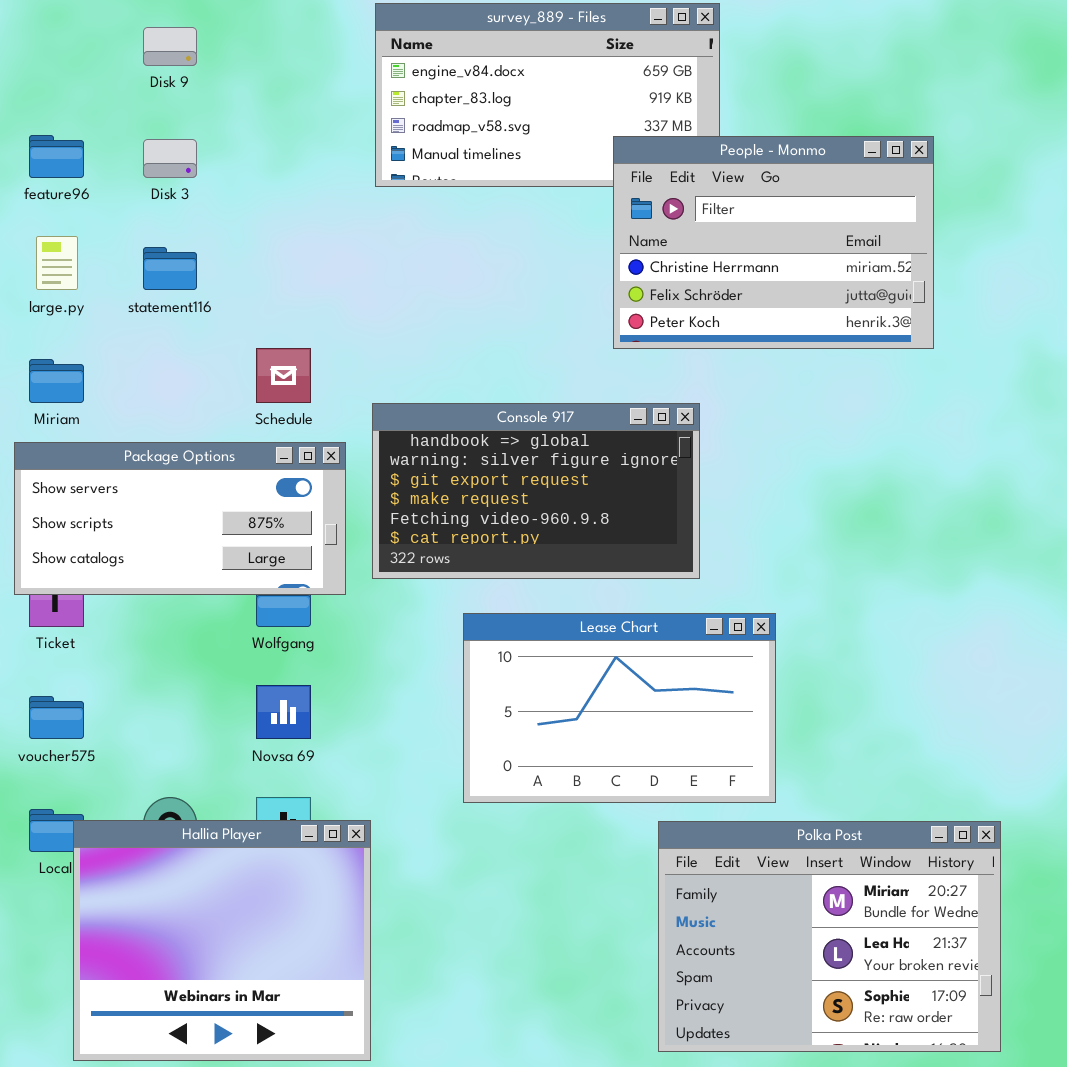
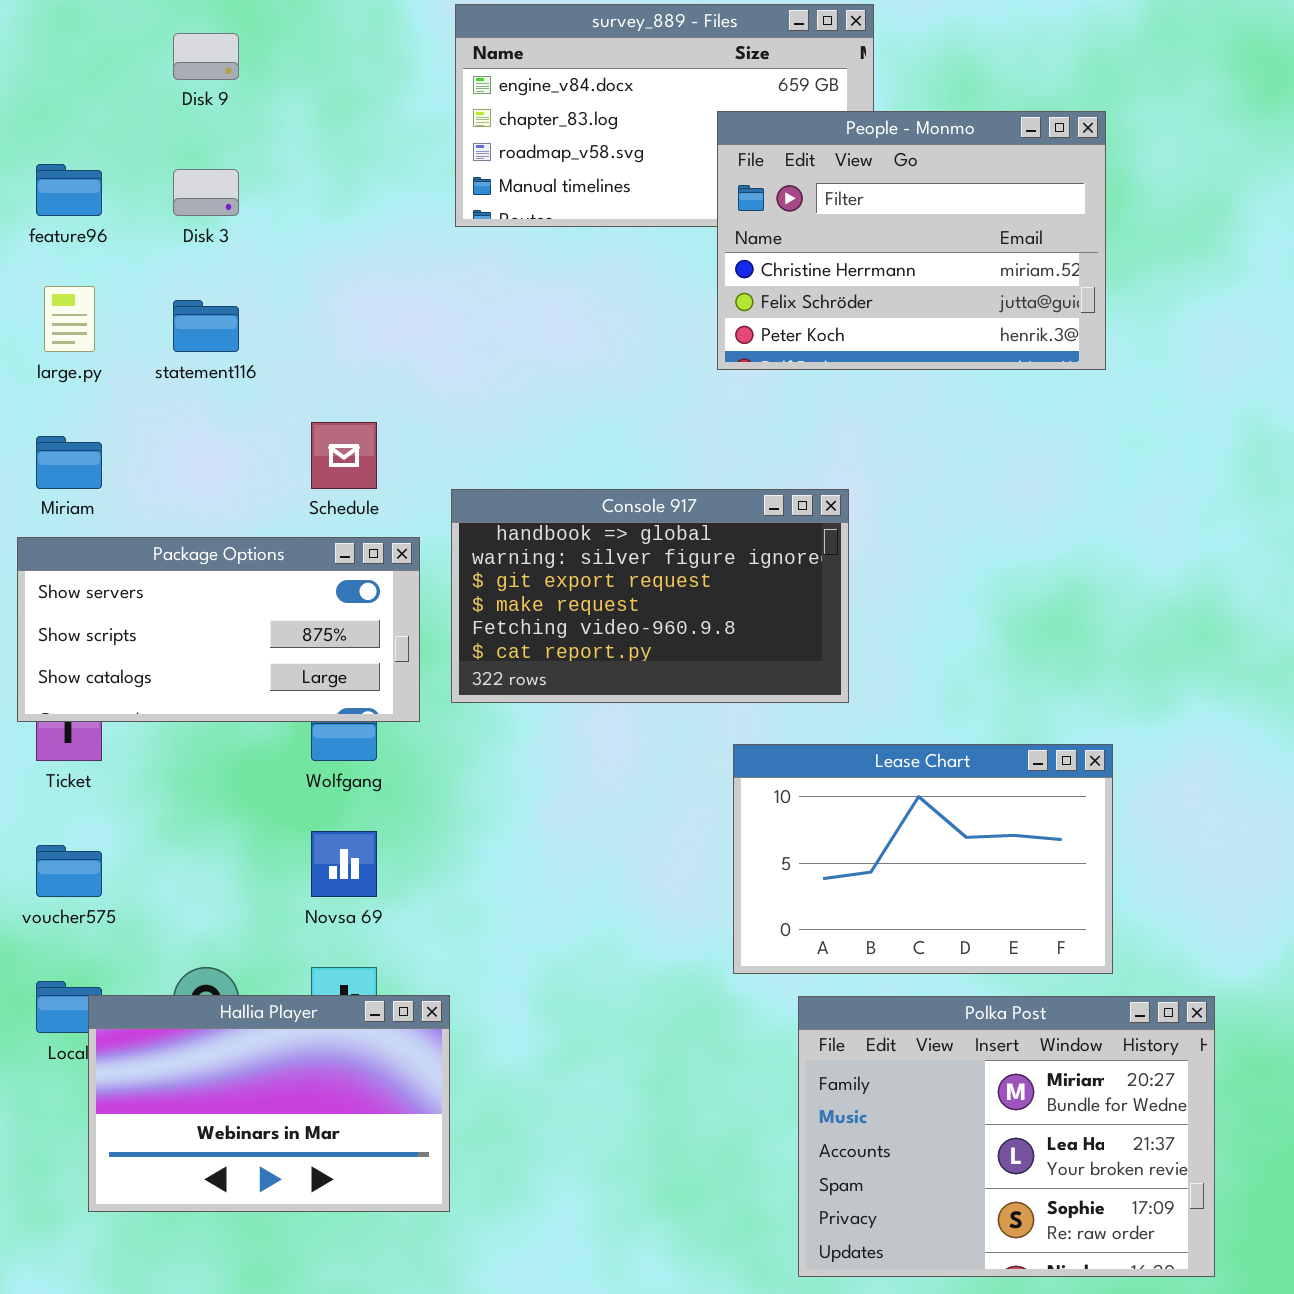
People - Monmo: [613,136,934,349] -> [717,111,1106,370], moved
Lease Chart: [463,613,776,803] -> [733,744,1113,974], moved
Hallia Player: [73,820,371,1061] -> [88,995,450,1212], resized

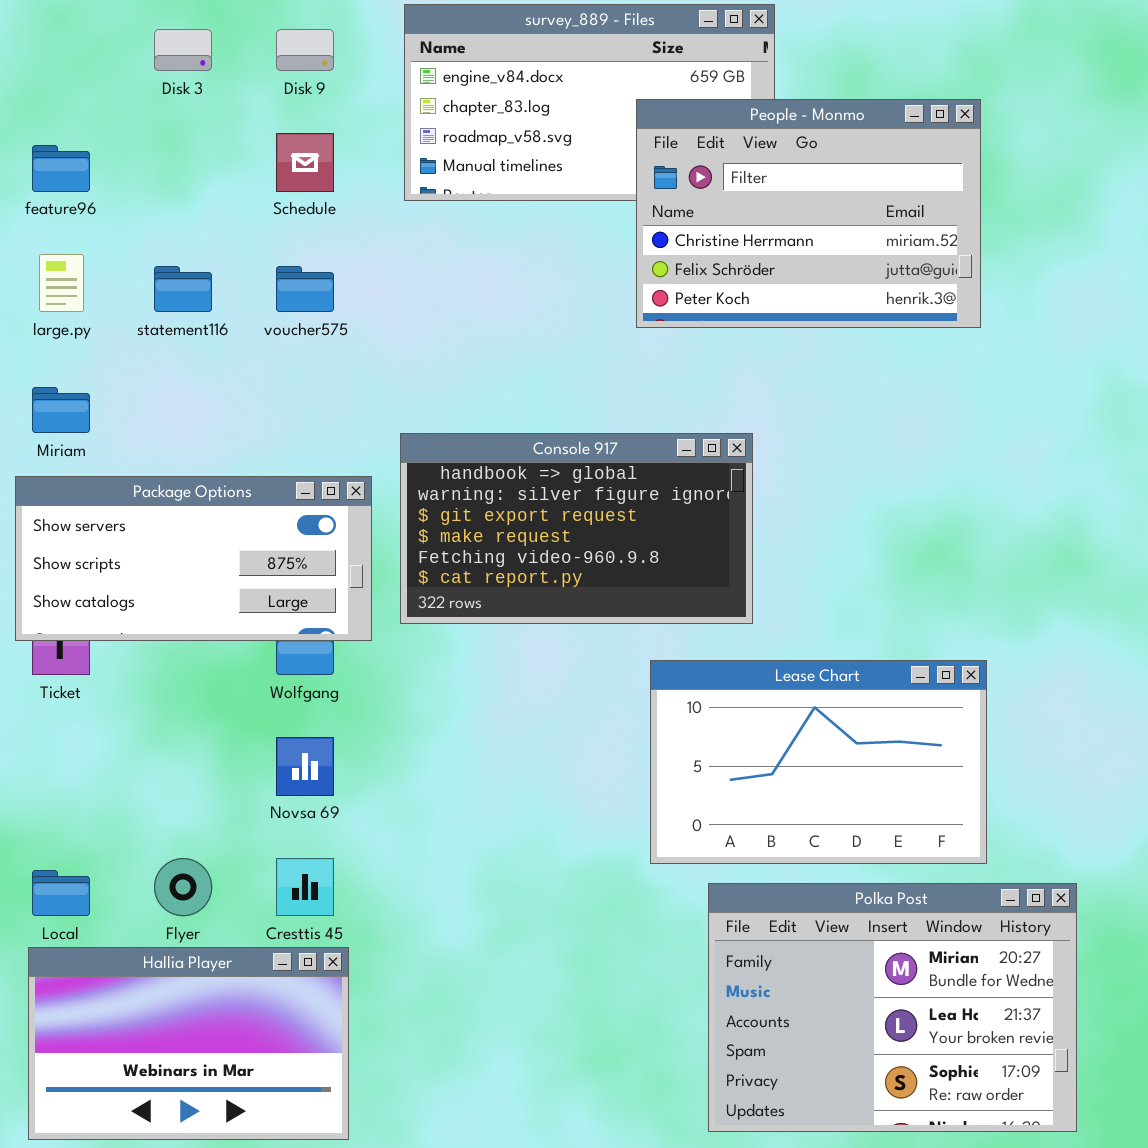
Disk 9: [173,33,239,80] -> [276,29,334,71], moved
Disk 3: [173,169,239,216] -> [154,29,212,71], moved
Schedule: [311,422,377,489] -> [276,133,334,192], moved
voucher575: [36,845,102,897] -> [276,266,334,312], moved
Hallia Player: [88,995,450,1212] -> [28,947,349,1140], moved

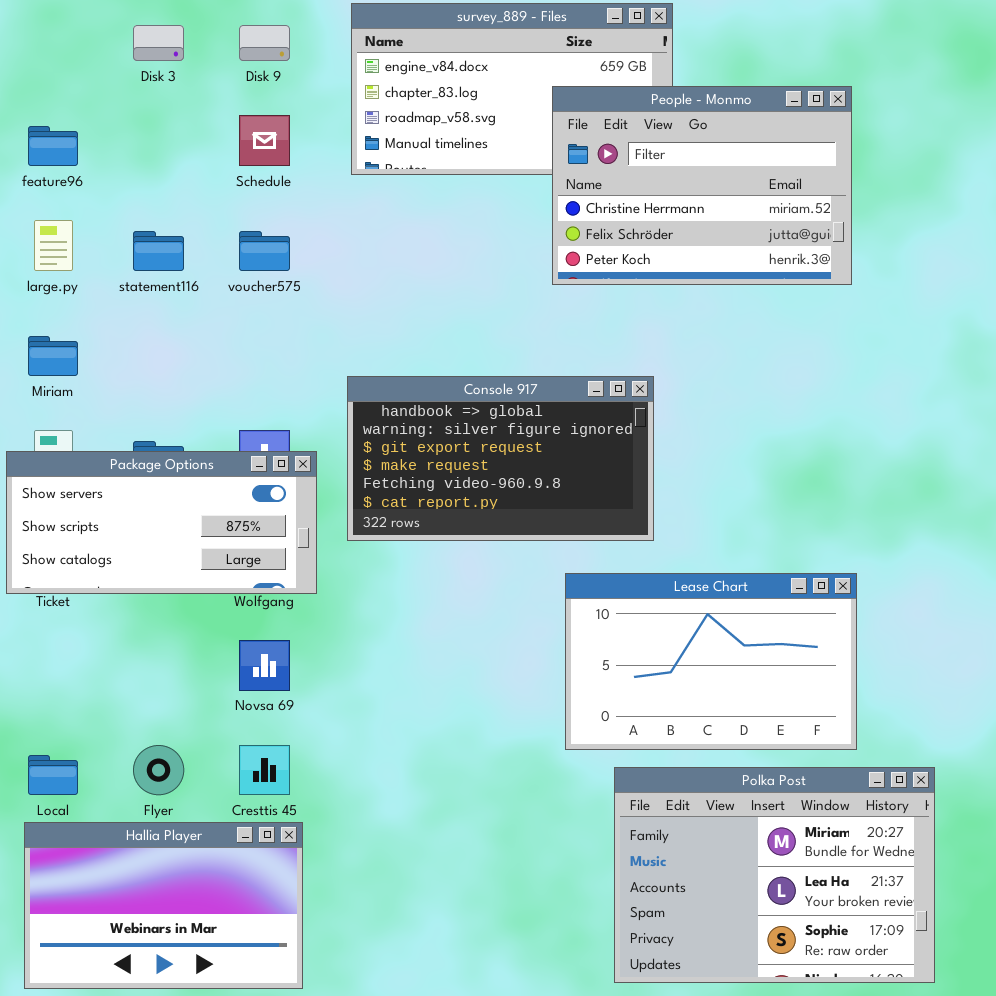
Package Options: [15,476,372,641] -> [6,451,317,594], moved

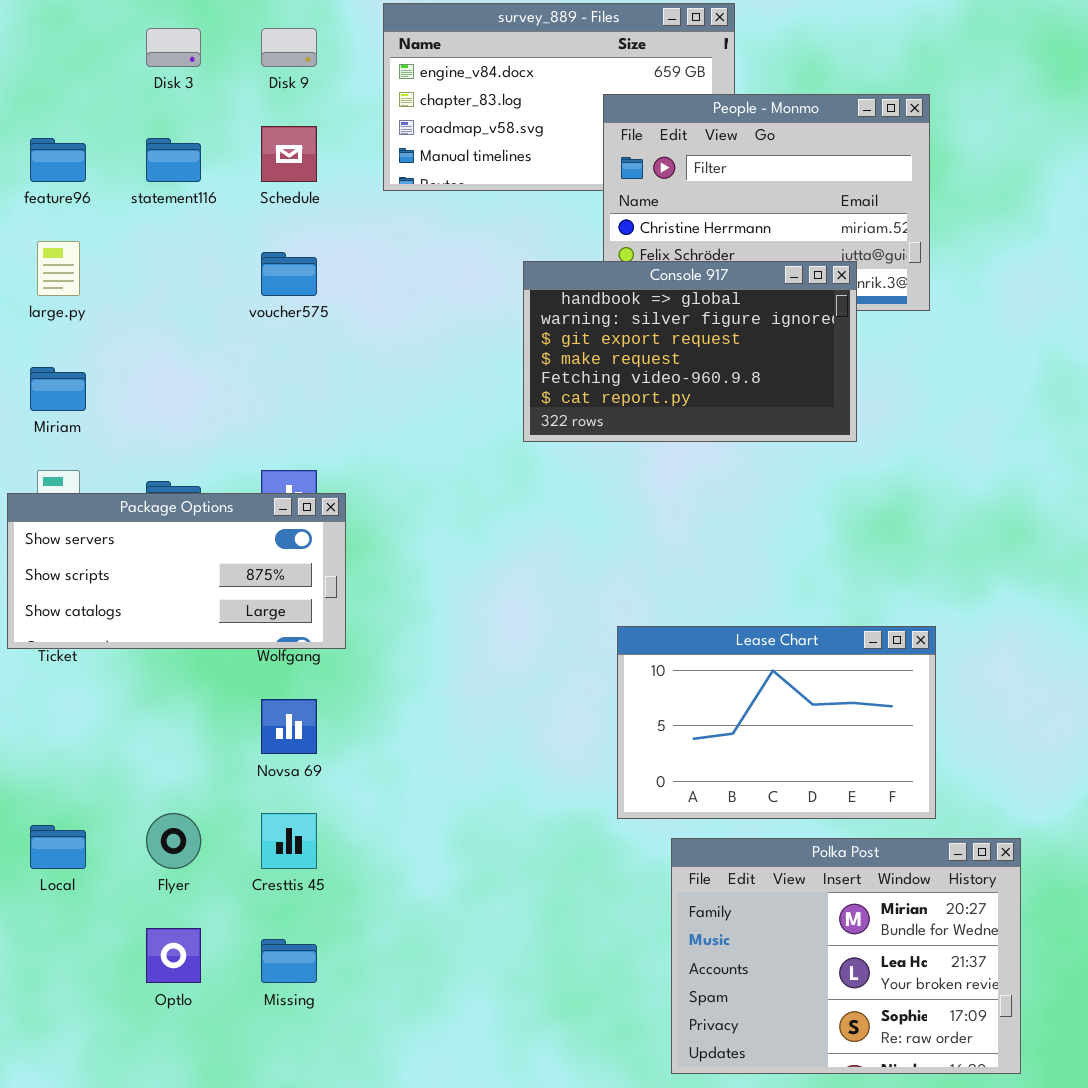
statement116: [133,231,184,271] -> [146,138,201,182], moved
Console 917: [347,376,654,541] -> [523,261,857,442], moved
Hallia Player: [24,822,303,989] -> none, closed

